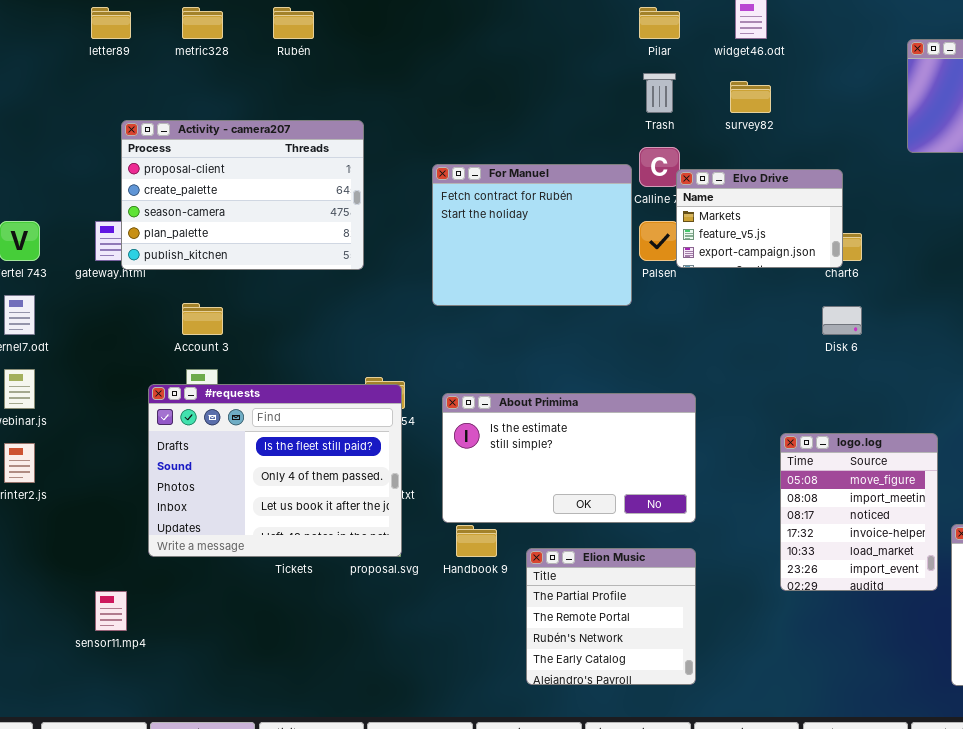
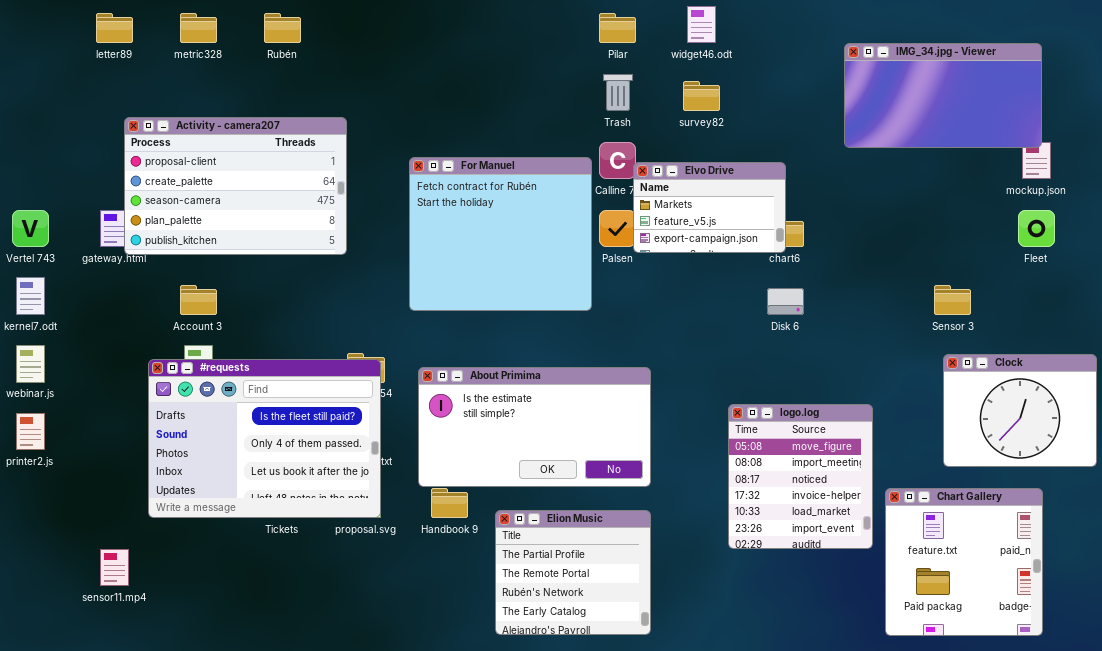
For Manuel: [432,164,632,306] -> [409,157,592,311], resized

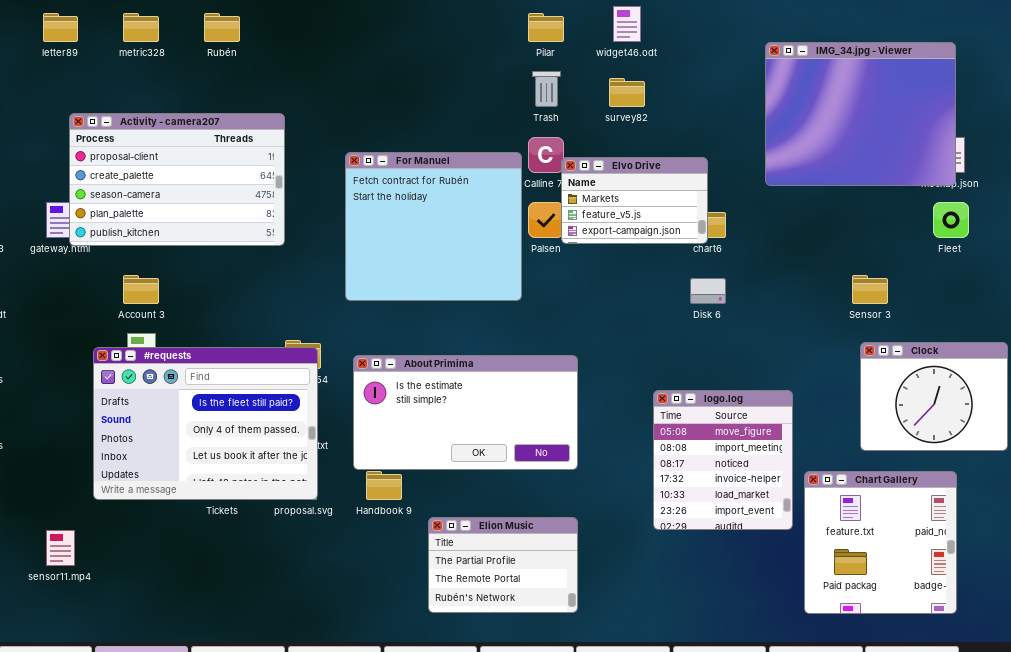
IMG_34.jpg - Viewer: [844,43,1042,148] -> [765,42,956,186], resized
Elion Music: [495,510,651,635] -> [428,517,578,613], resized

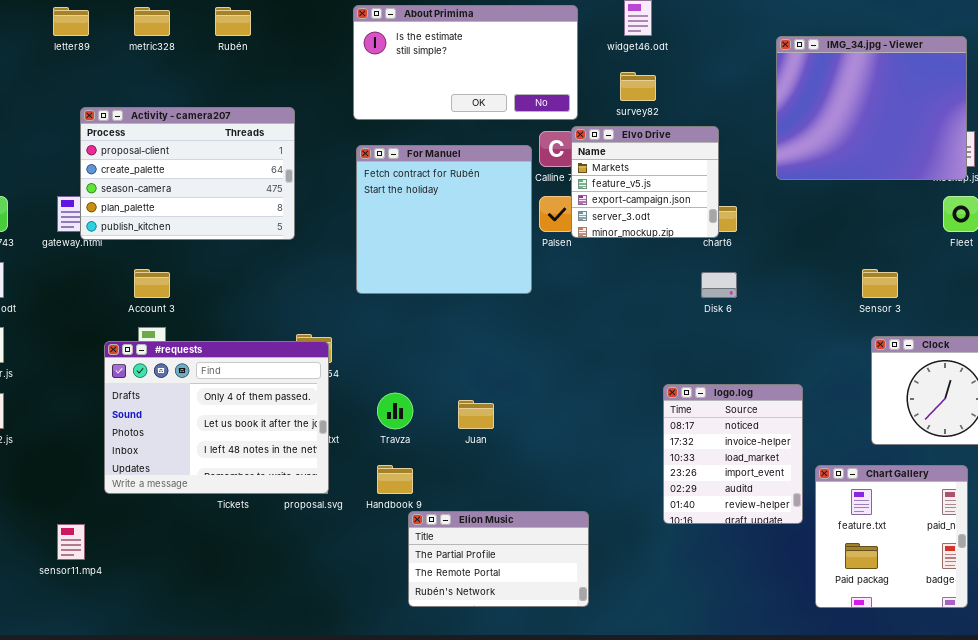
Elvo Drive: [561,157,708,244] -> [571,126,719,238], resized
#requests: [93,347,318,500] -> [104,341,329,494], scrolled down 1 row
About Primima: [353,355,578,470] -> [353,5,578,120], moved
logo.log: [653,390,793,530] -> [663,384,803,524], scrolled down 2 rows
Elion Music: [428,517,578,613] -> [408,511,589,607], resized

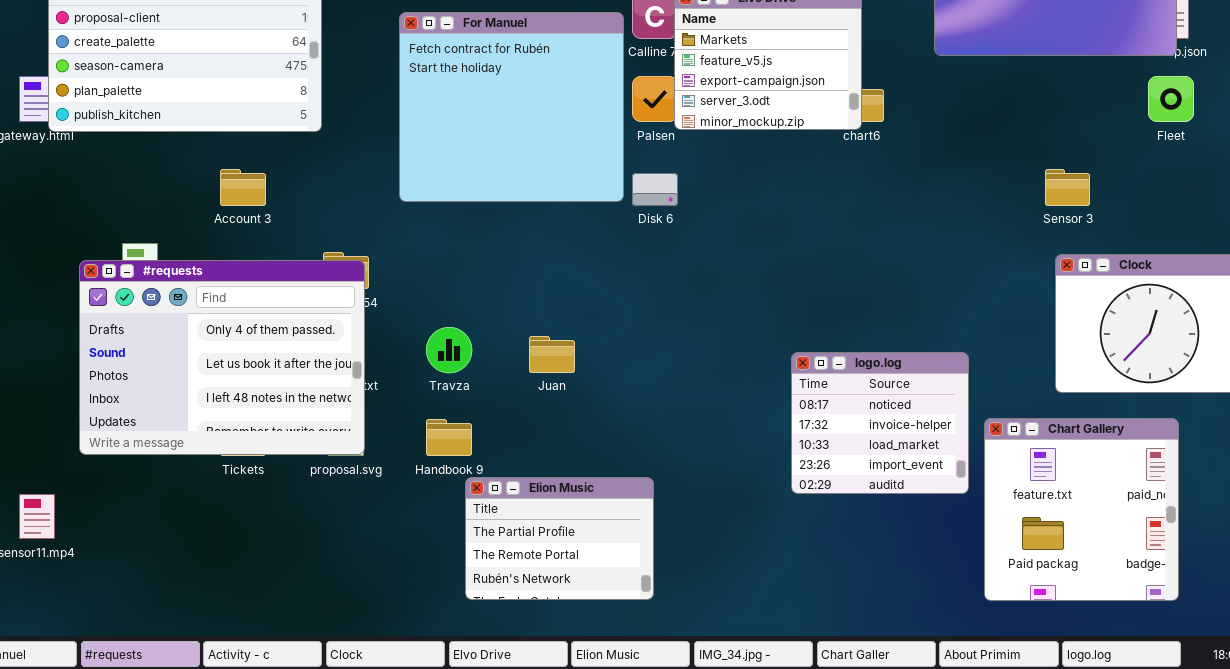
Account 3: [134,269,170,298] -> [220,169,266,206], moved
Disk 6: [701,272,737,298] -> [632,173,678,206], moved
logo.log: [663,384,803,524] -> [791,352,969,494], resized
Elion Music: [408,511,589,607] -> [465,477,654,600], resized

